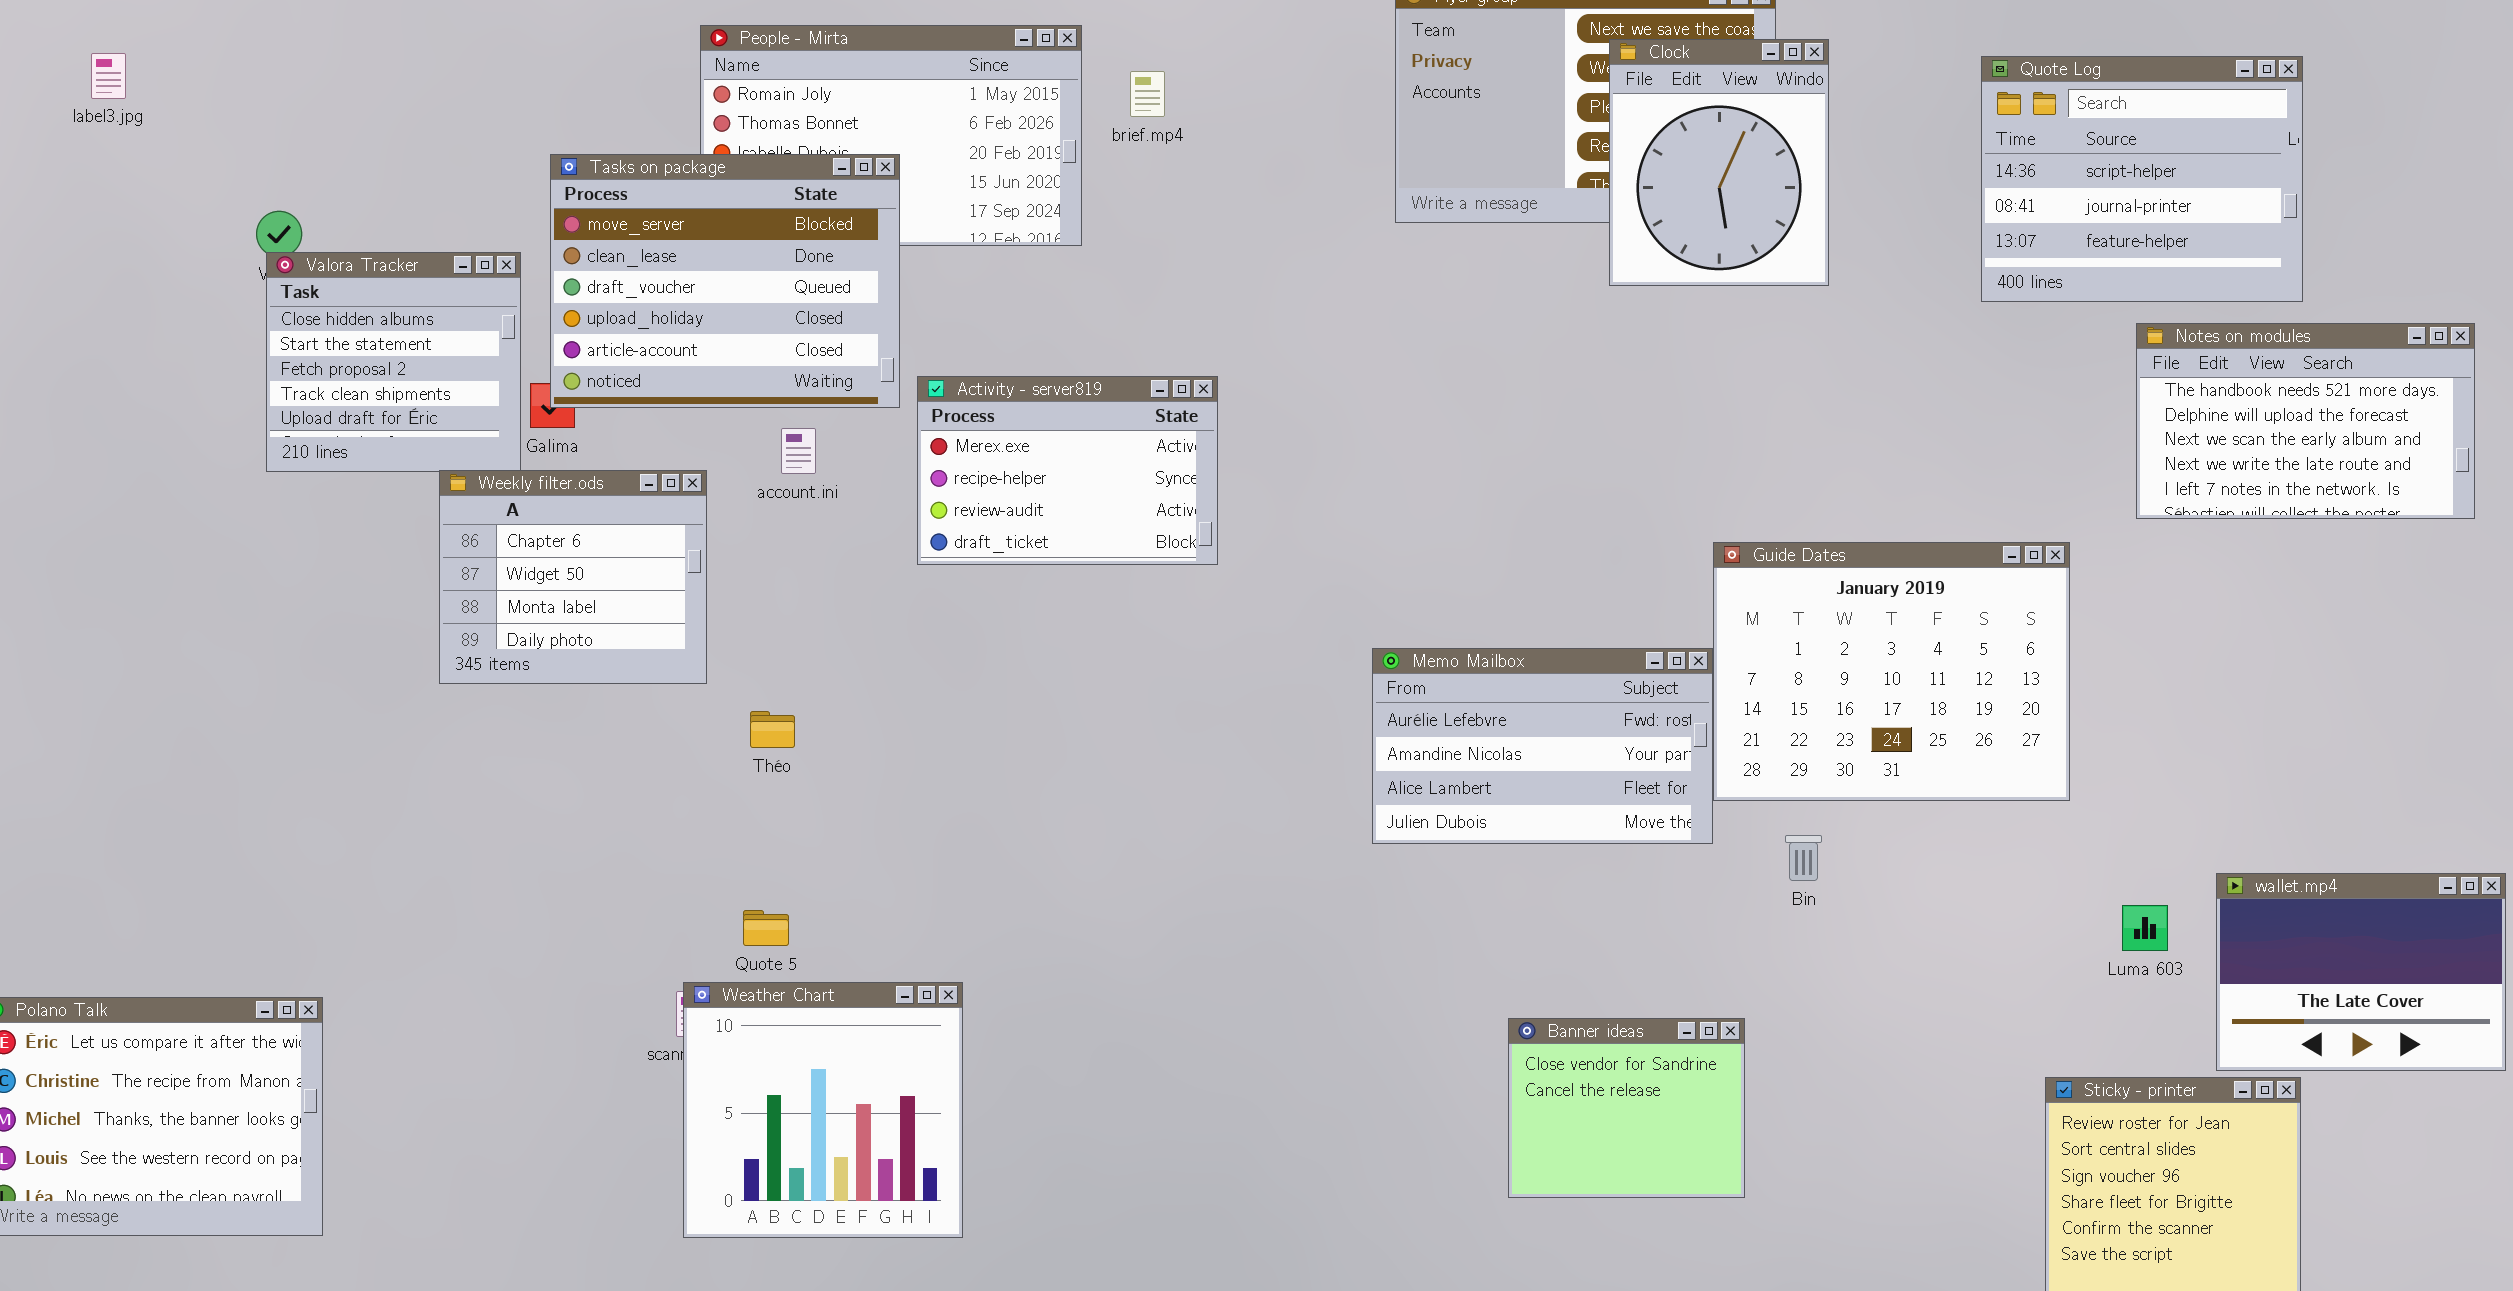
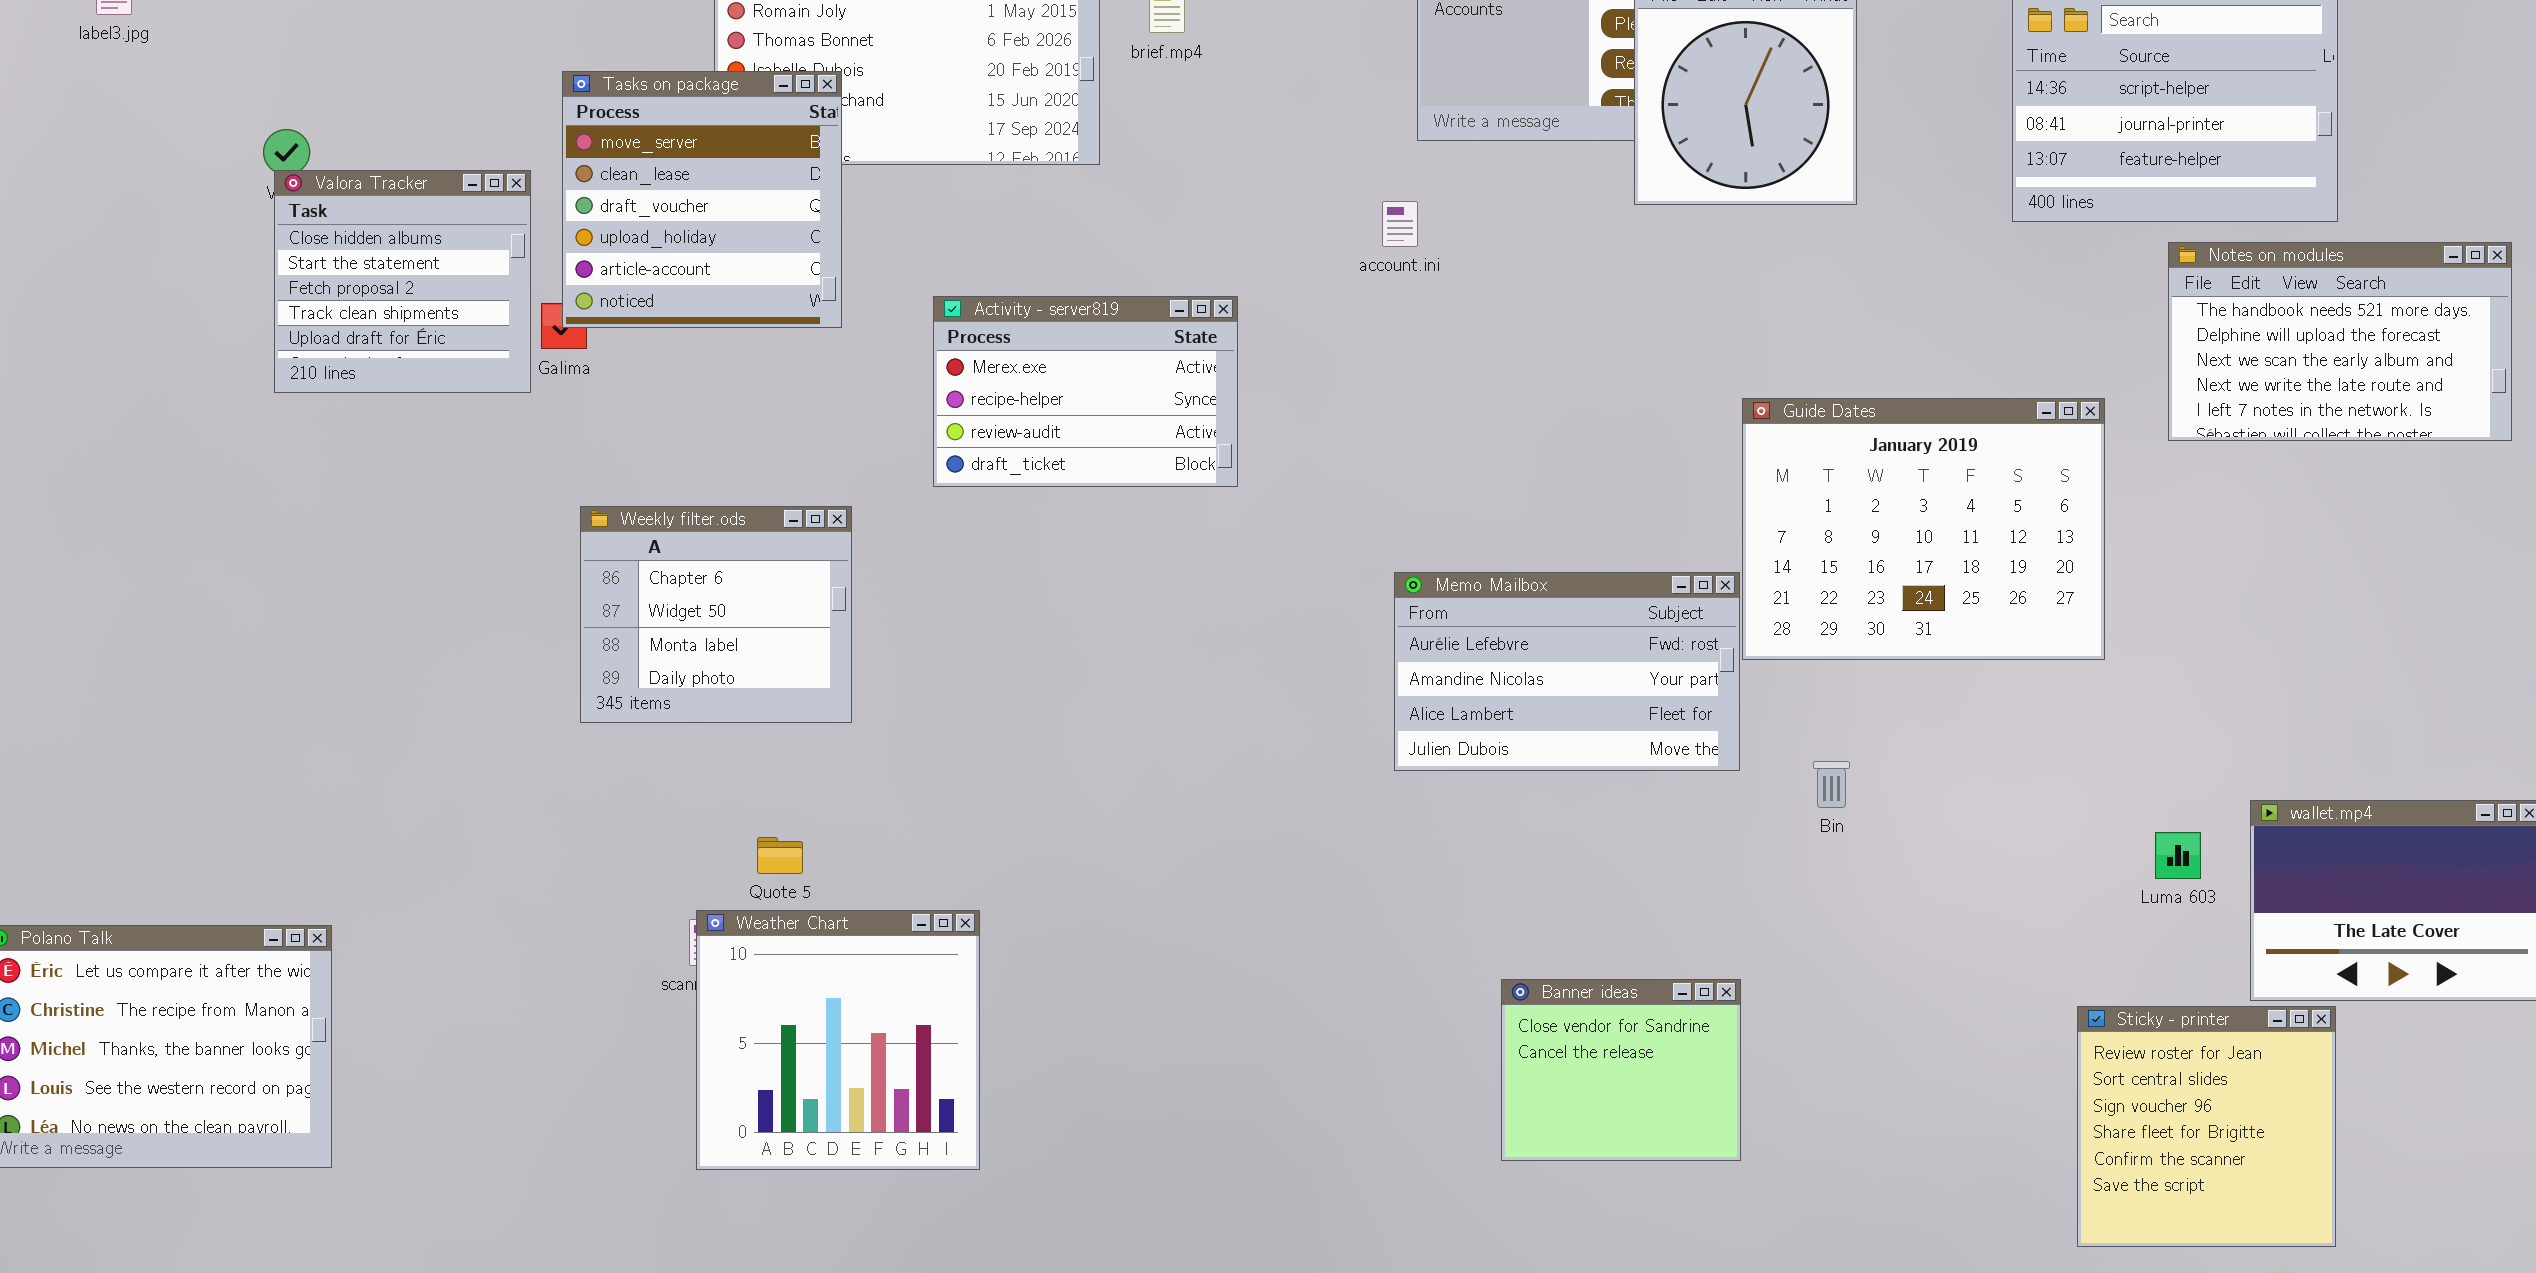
Tasks on package: [550,154,900,408] -> [562,71,842,328], resized
account.ini: [781,428,816,474] -> [1382,201,1418,247], moved
Weekly filter.ods: [439,470,707,684] -> [580,506,852,723], moved
Guide Dates: [1713,542,2070,801] -> [1742,398,2105,660], moved
Banner ideas: [1508,1018,1745,1198] -> [1501,979,1741,1161], moved

